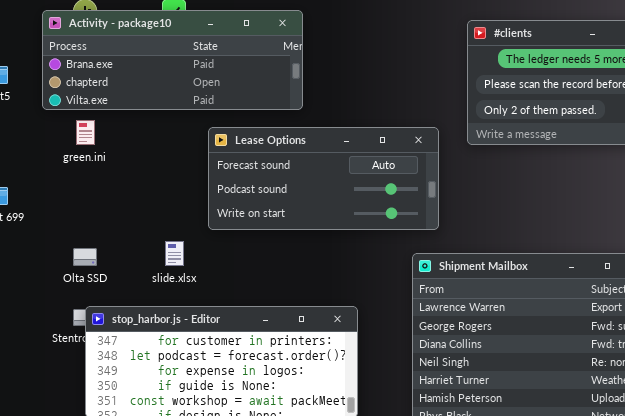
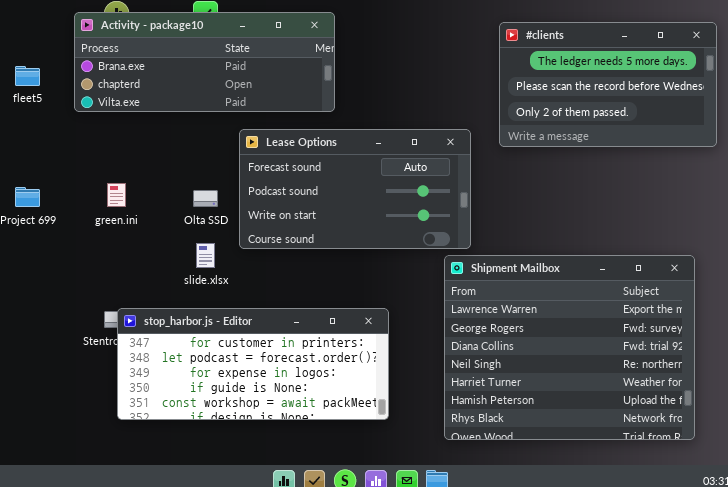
green.ini: [76,120,95,145] -> [107,183,126,207], moved
Lease Options: [208,127,439,230] -> [239,129,471,249], resized
Olta SSD: [73,248,97,266] -> [193,190,218,207], moved

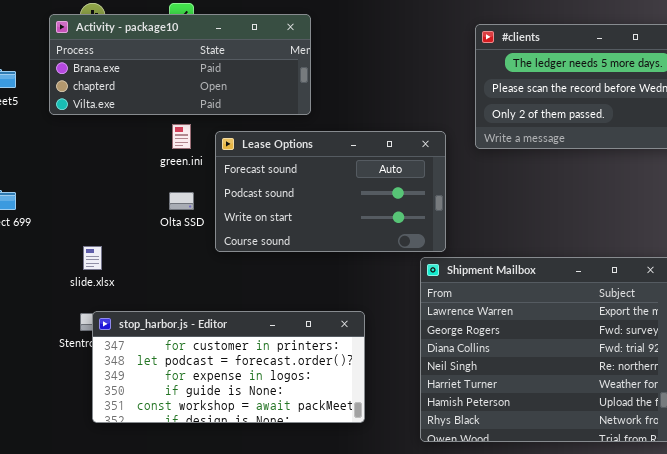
green.ini: [107,183,126,207] -> [172,124,191,149], moved
slide.xlsx: [196,243,215,268] -> [83,246,102,270], moved

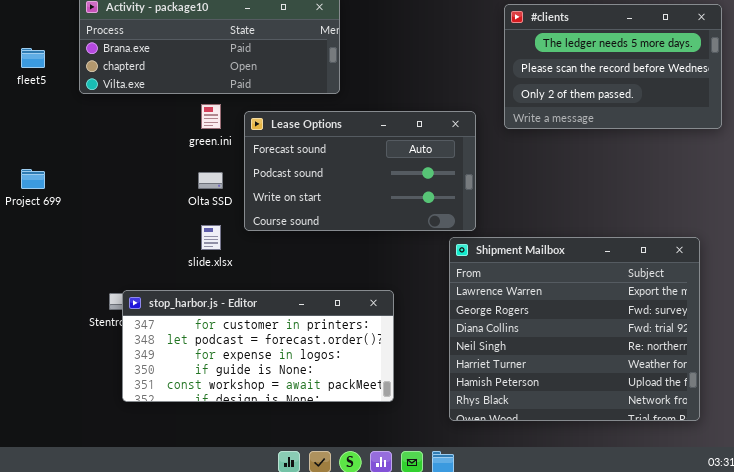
slide.xlsx: [83,246,102,270] -> [201,225,221,250], moved

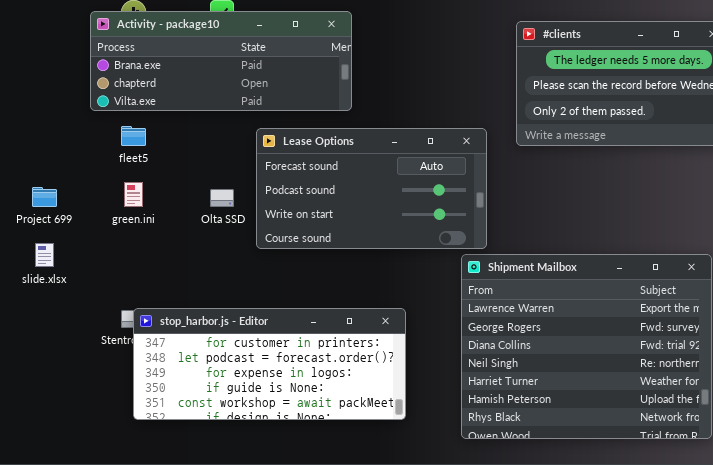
fleet5: [21,48,45,68] -> [121,126,146,146], moved
green.ini: [201,104,221,129] -> [124,182,143,207], moved
slide.xlsx: [201,225,221,250] -> [35,243,54,267], moved

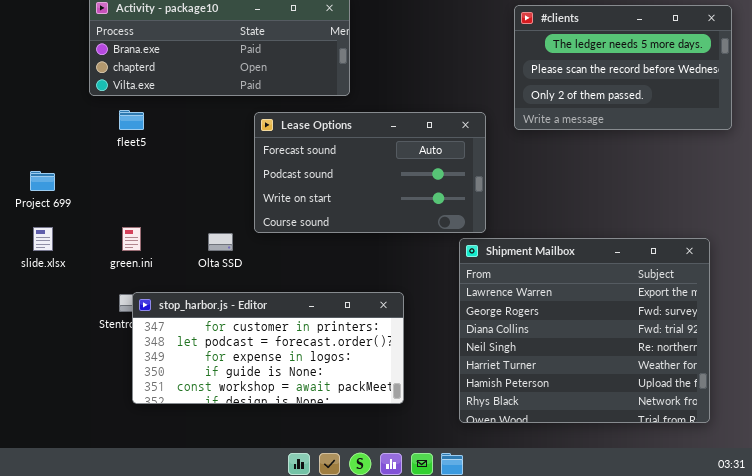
green.ini: [124,182,143,207] -> [122,227,141,251], moved
Olta SSD: [210,189,234,207] -> [208,233,233,251], moved

